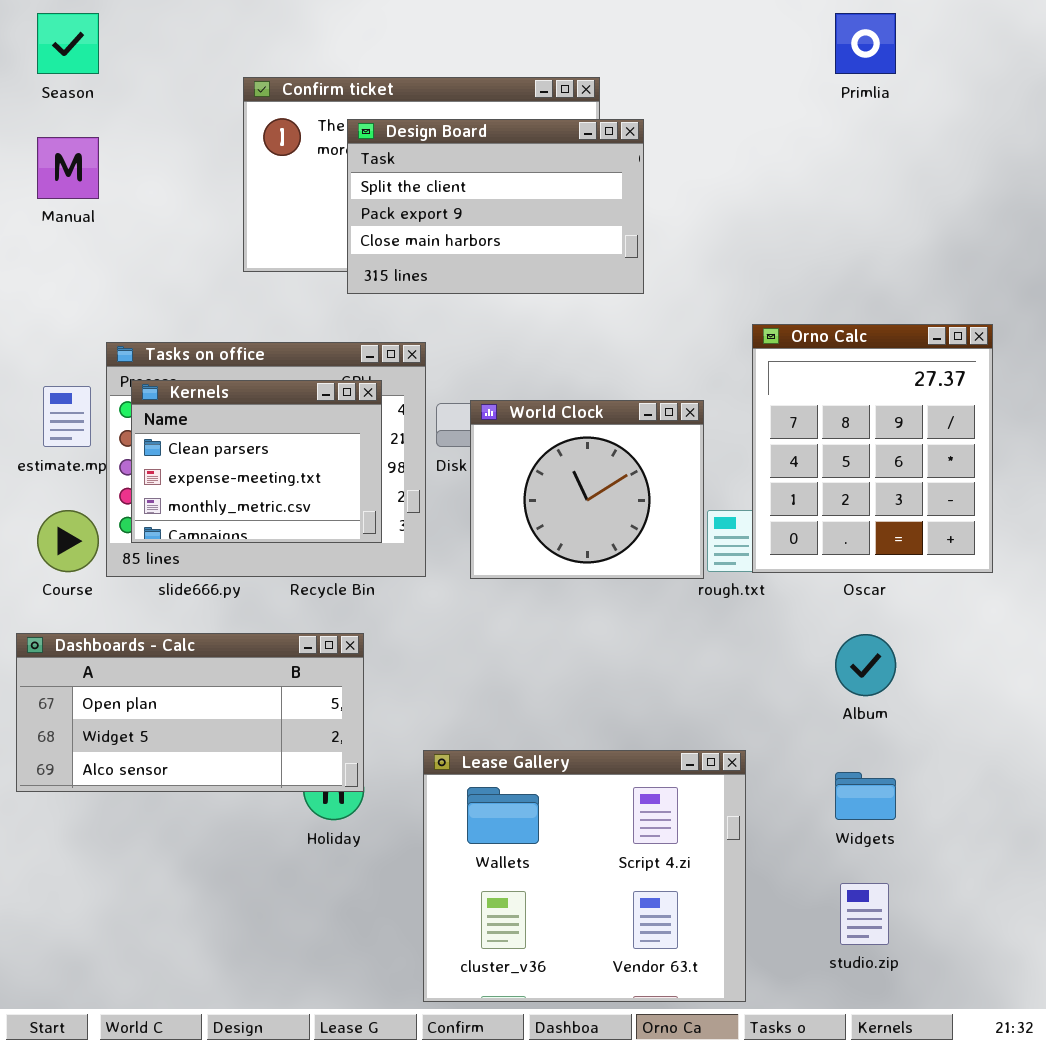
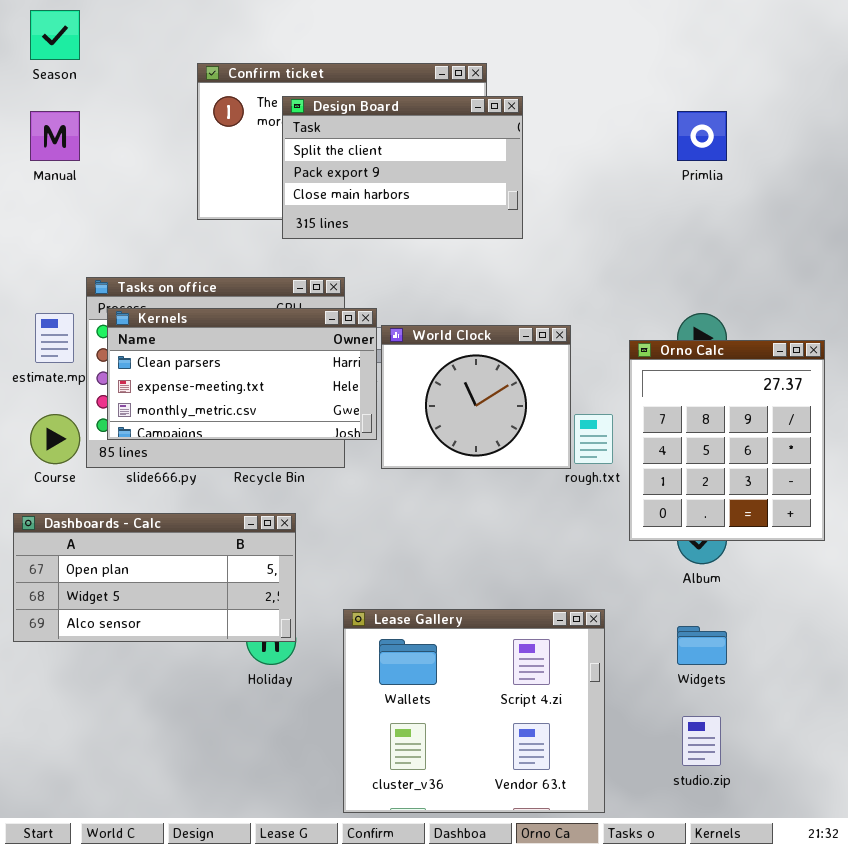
Primlia: [835,13,896,74] -> [677,111,727,161], moved
Orno Calc: [752,324,993,573] -> [629,340,825,541], moved
Kernels: [131,380,382,543] -> [107,308,377,440], resized

